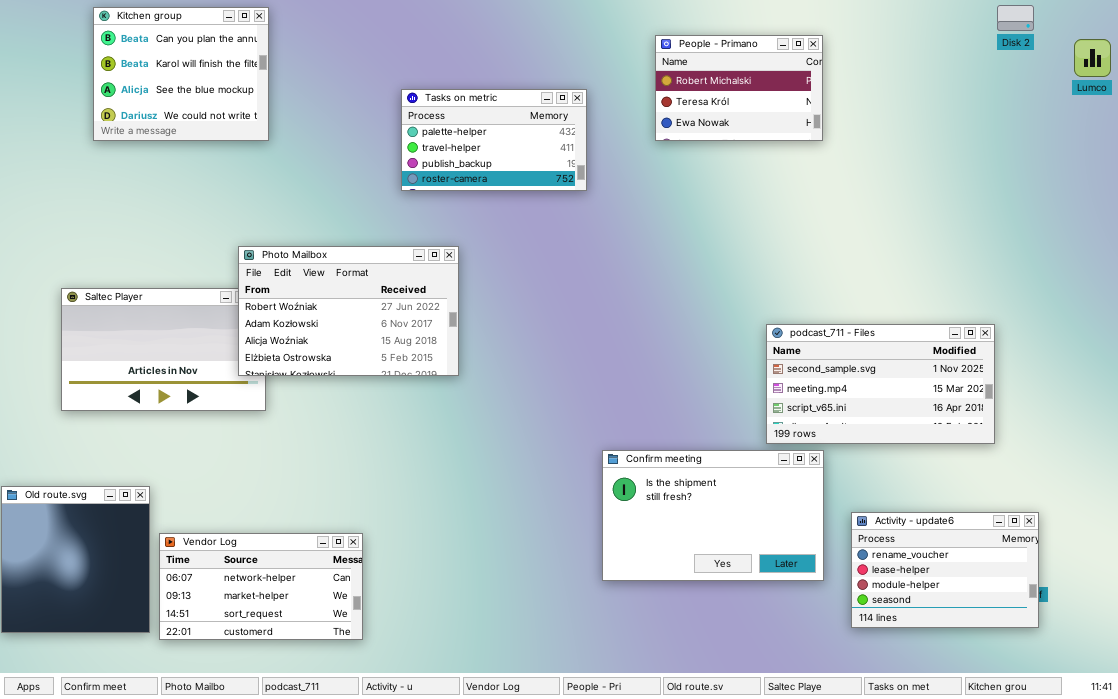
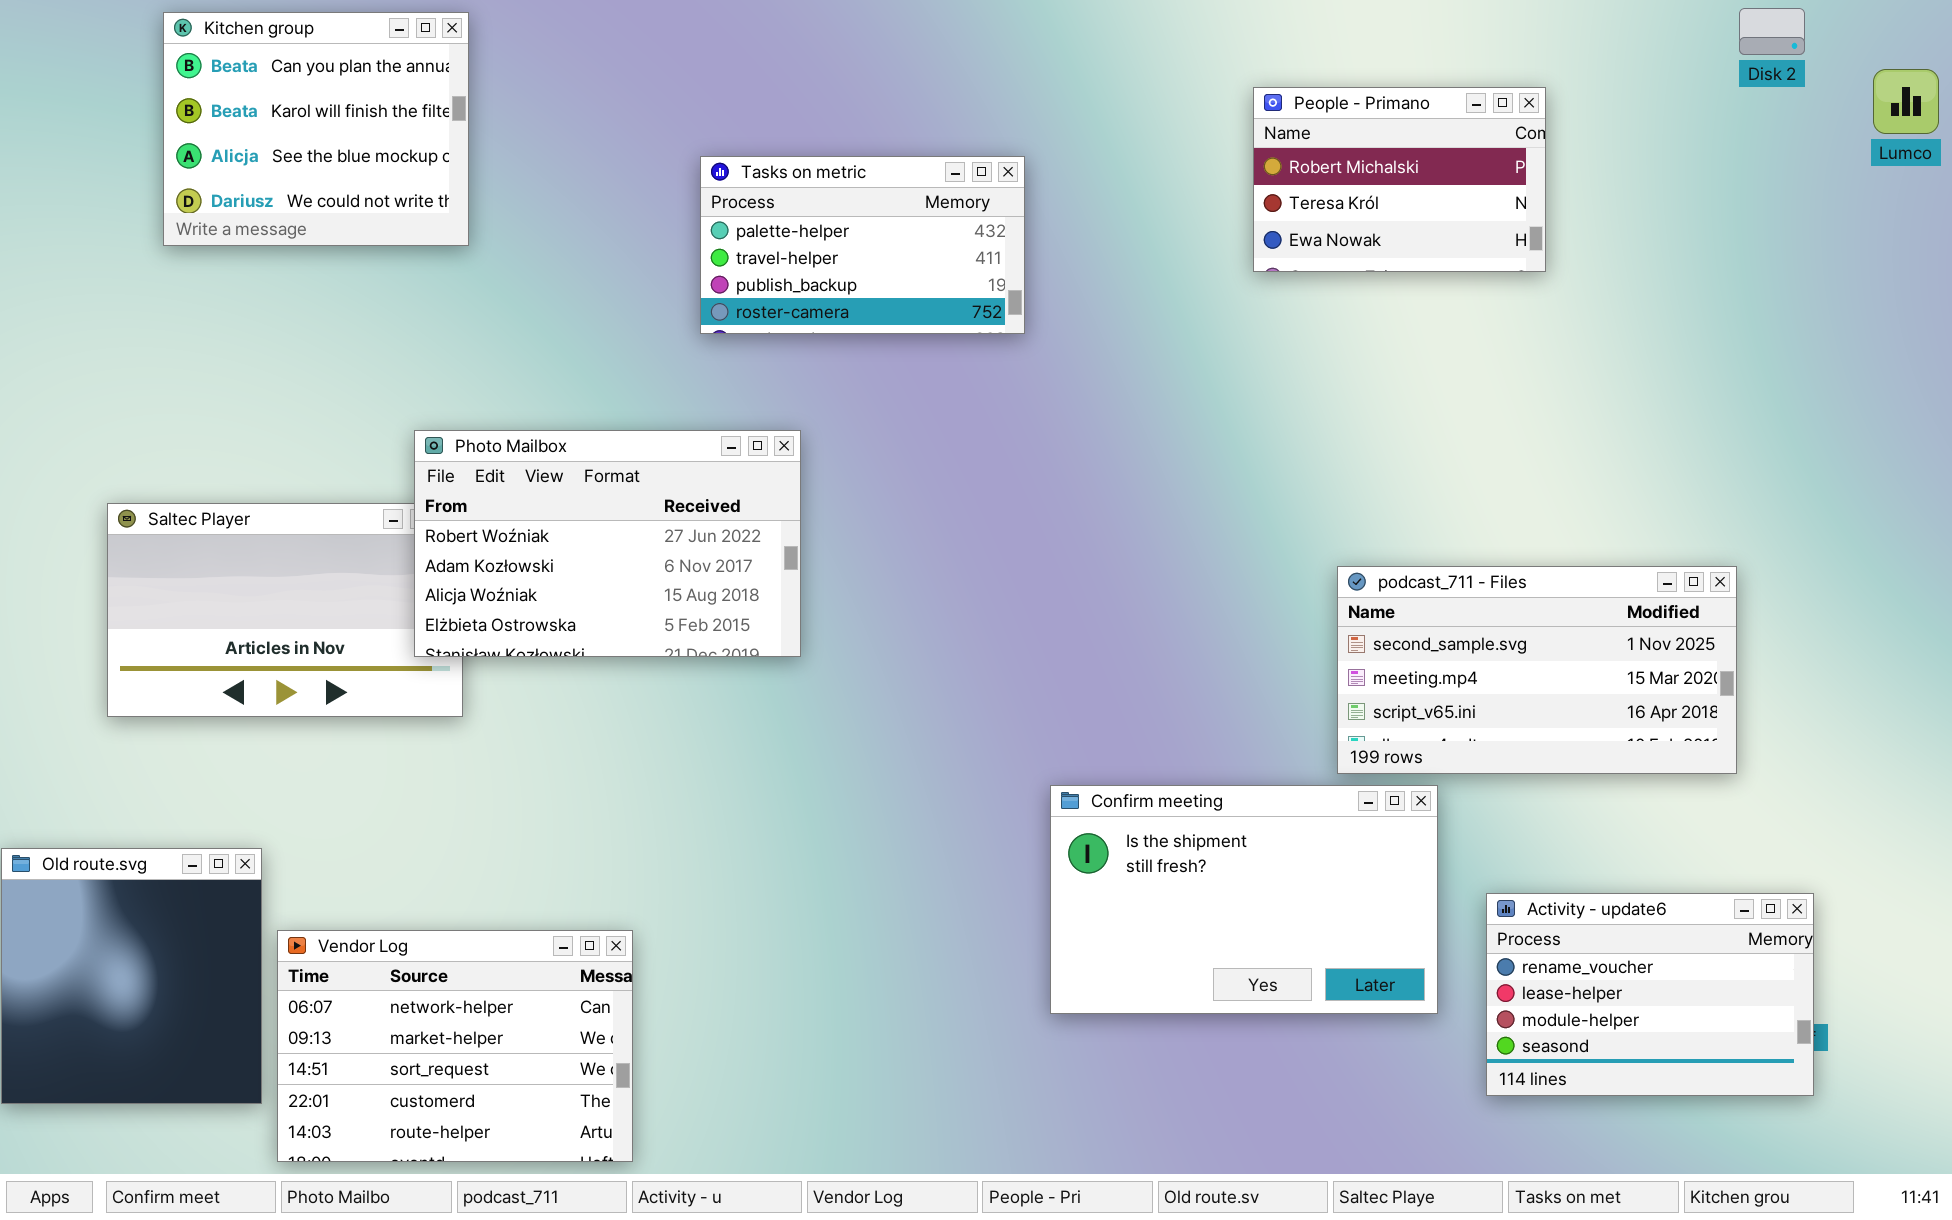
People - Primano: [655,35,823,141] -> [1253,87,1546,272], moved
Vendor Log: [159,533,363,640] -> [277,930,633,1162], resized

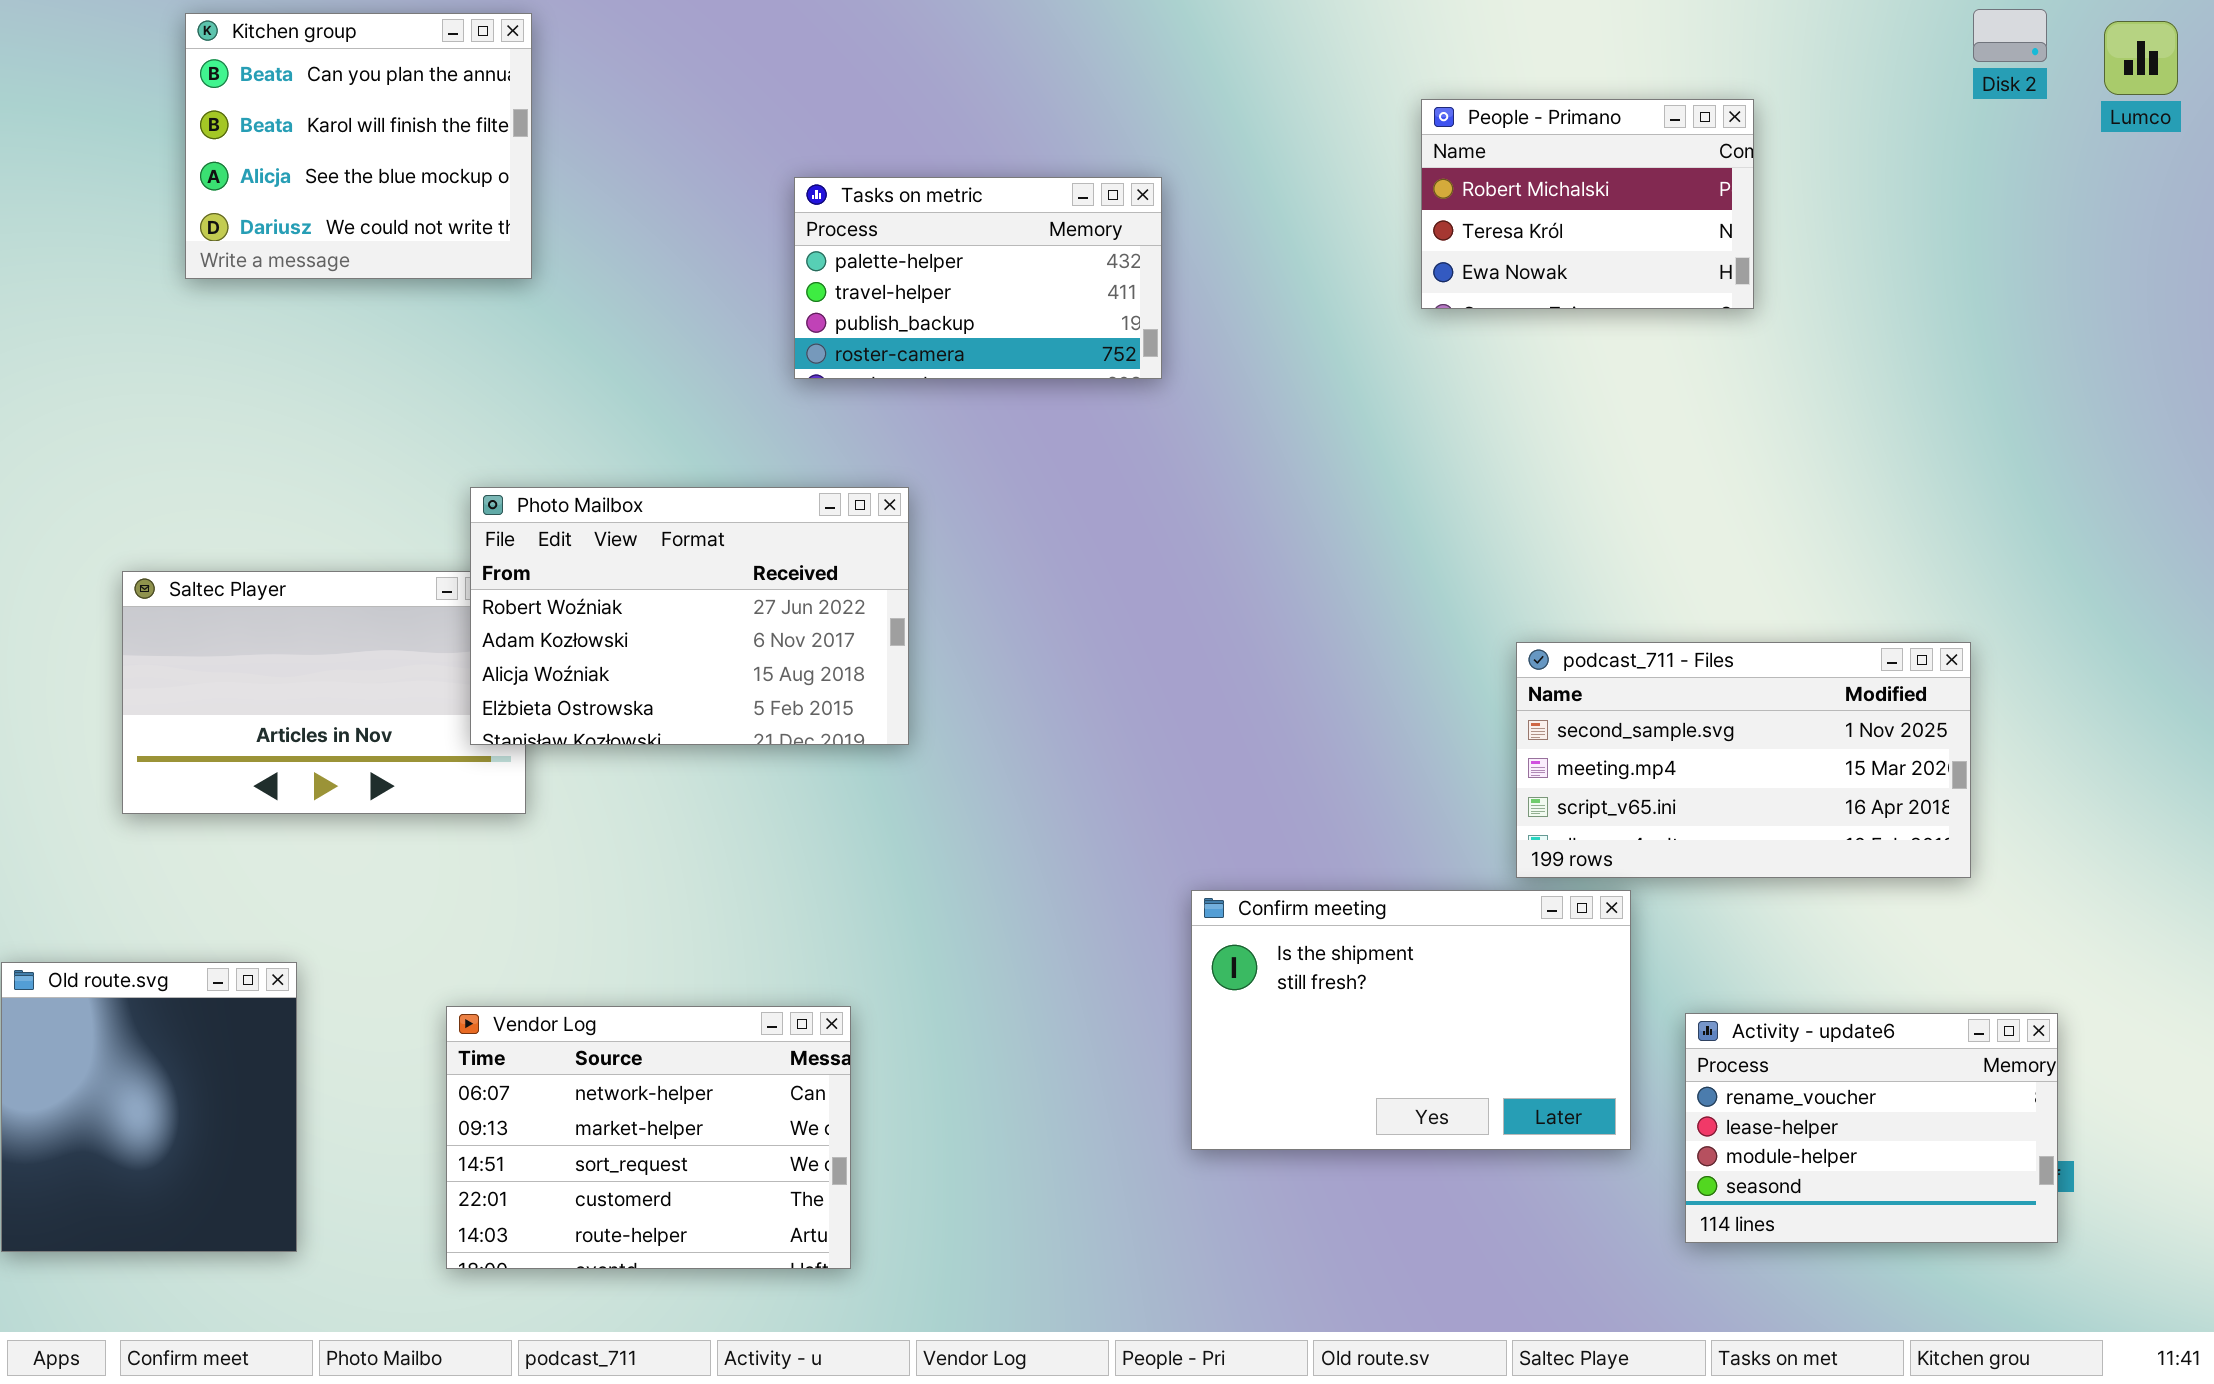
Lumco: [1873,69,1939,134] -> [2104,21,2178,95], moved
Vendor Log: [277,930,633,1162] -> [446,1006,851,1269], moved

